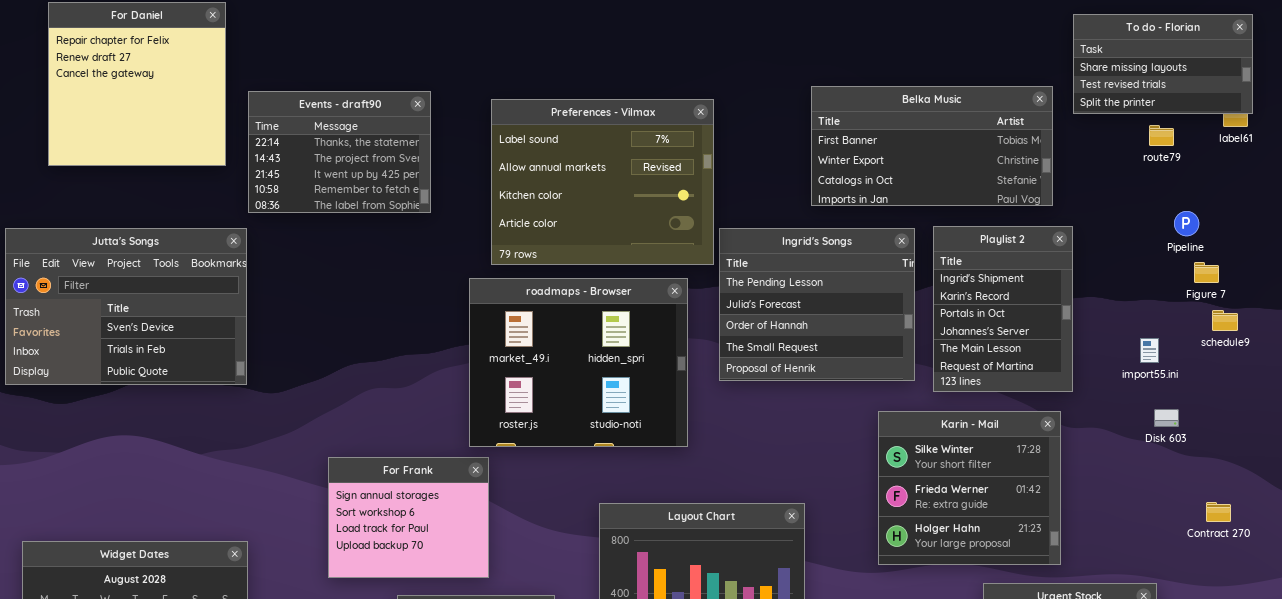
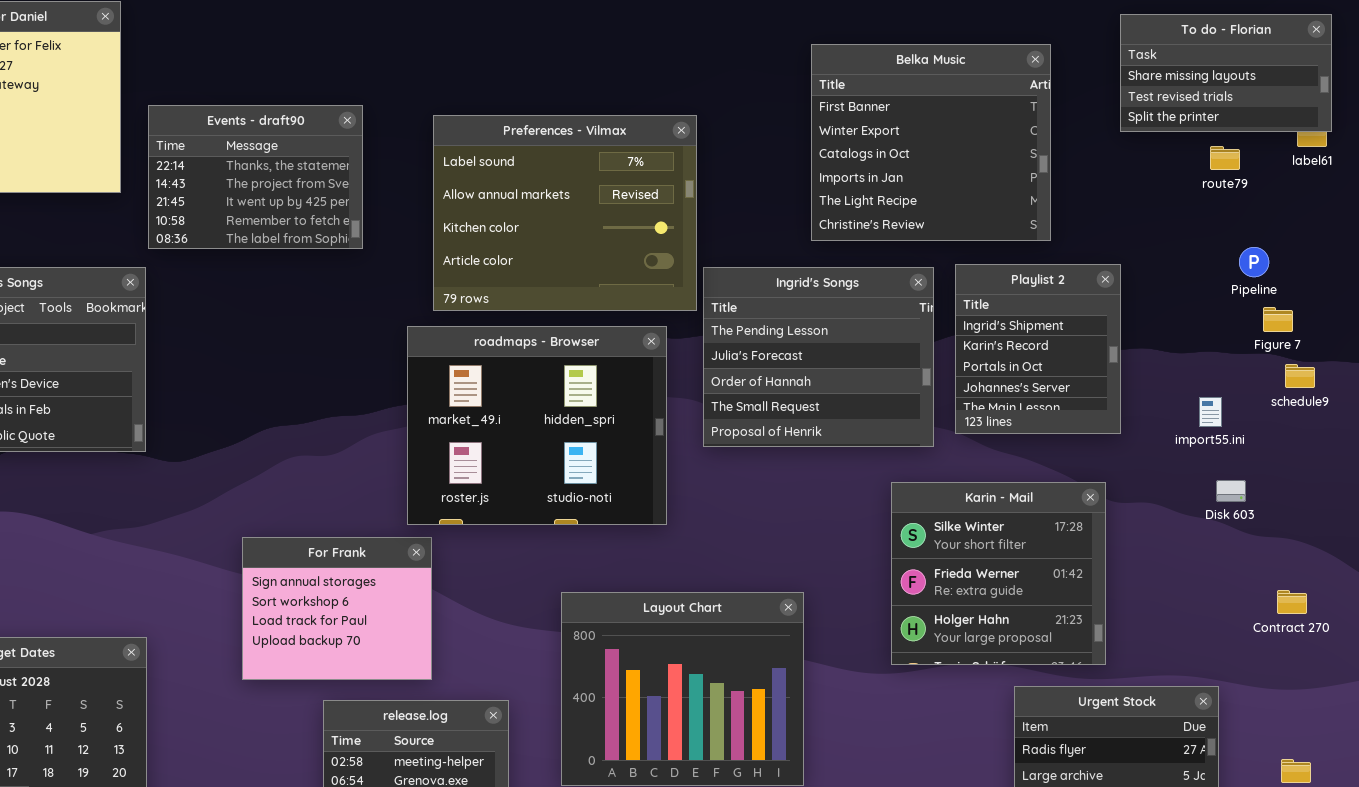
Belka Music: [811,86,1053,206] -> [811,44,1051,241], resized
Playlist 2: [933,226,1073,392] -> [955,264,1121,434], resized

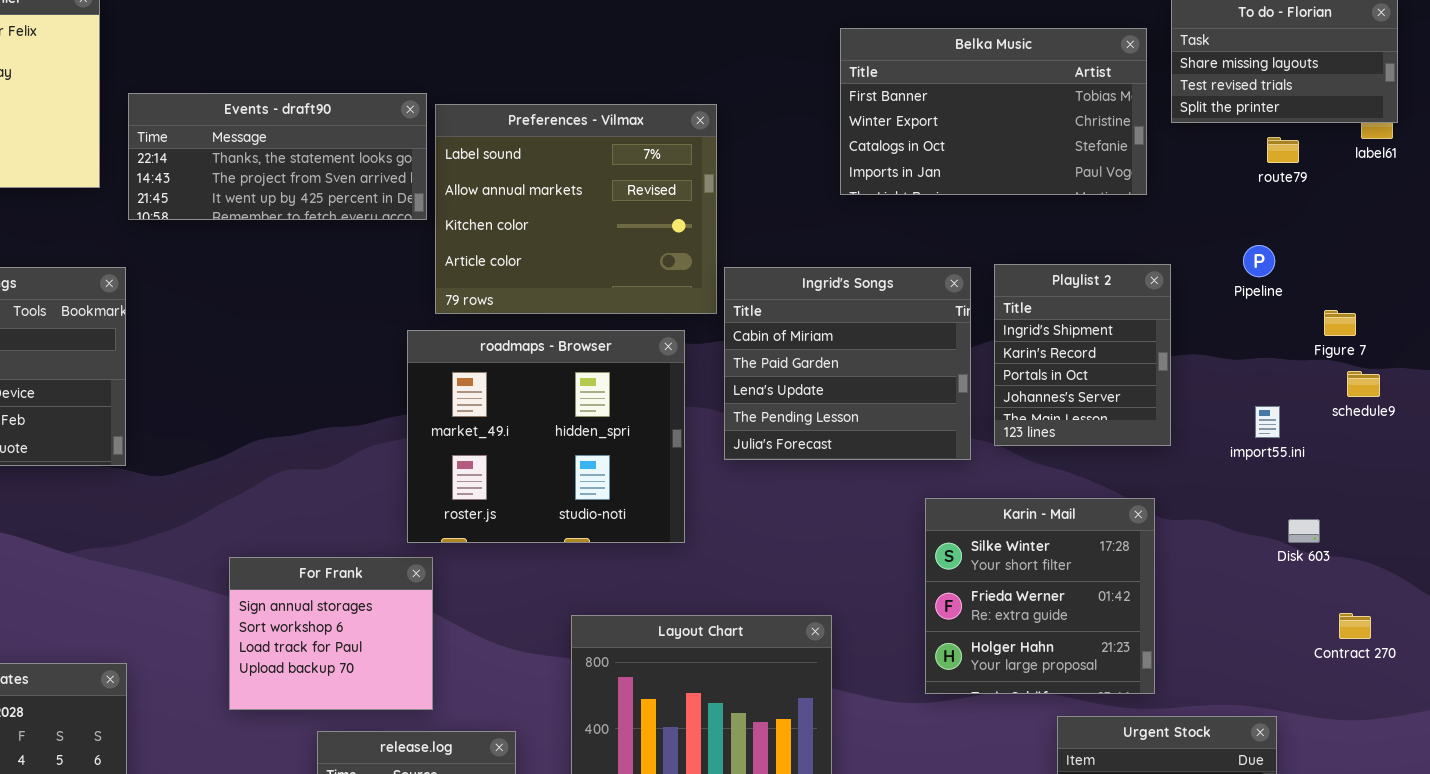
Belka Music: [811,44,1051,241] -> [840,28,1147,195], resized
Events - draft90: [148,105,363,249] -> [128,93,427,220], resized
Pipeline: [1239,247,1269,277] -> [1243,245,1275,277], moved
Ingrid's Songs: [703,267,934,447] -> [724,267,971,460], scrolled up 3 rows
Disk 603: [1216,480,1246,502] -> [1288,519,1320,543], moved

